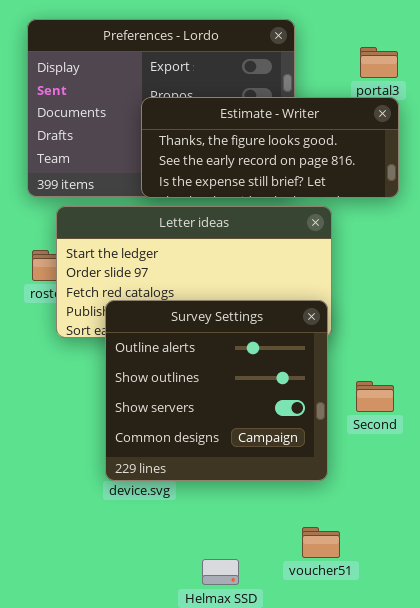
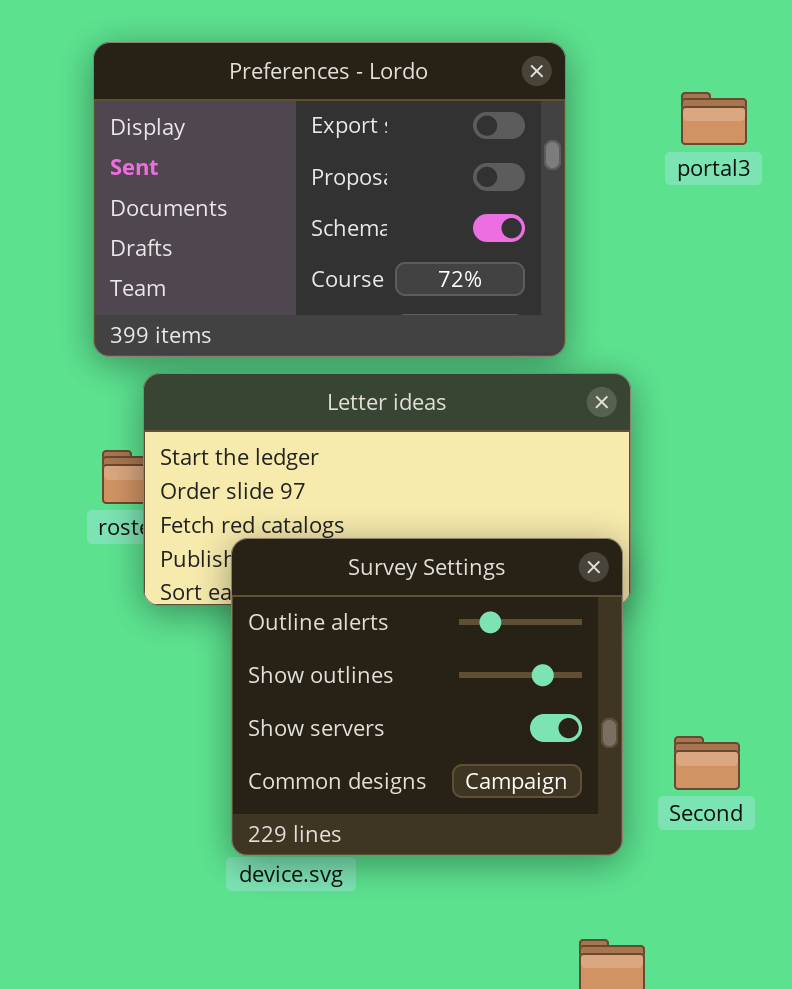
Estimate - Writer: [141,97,399,198] -> none, closed
Second: [356,381,394,412] -> [674,736,740,790], moved

